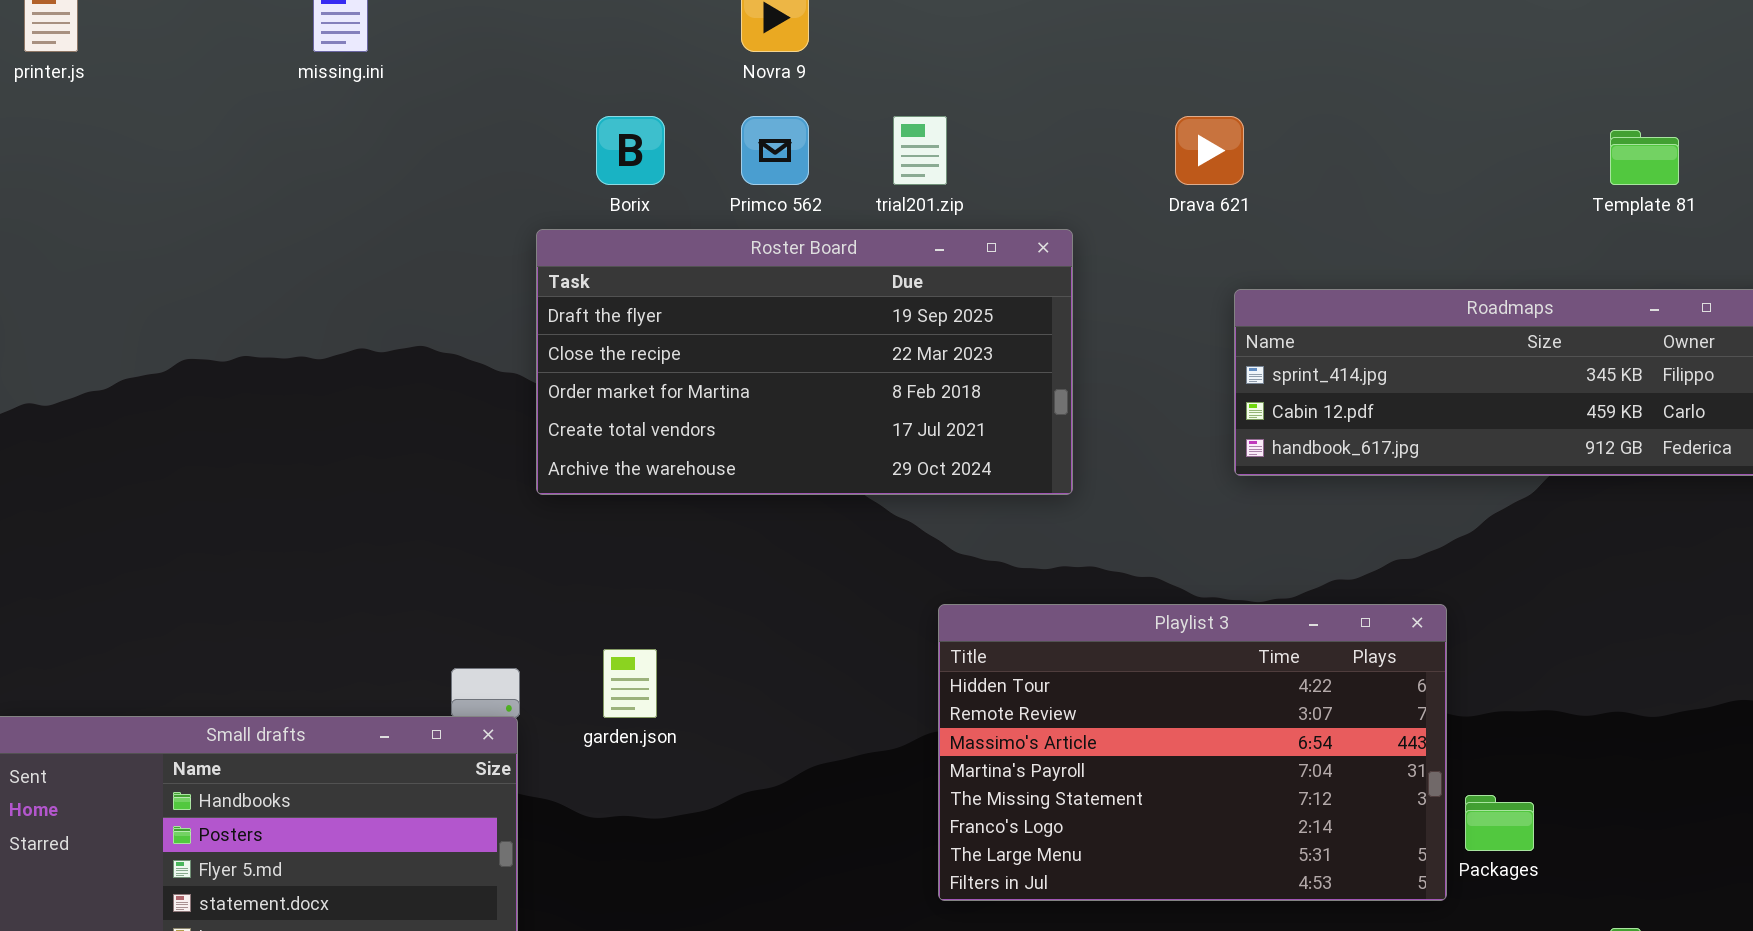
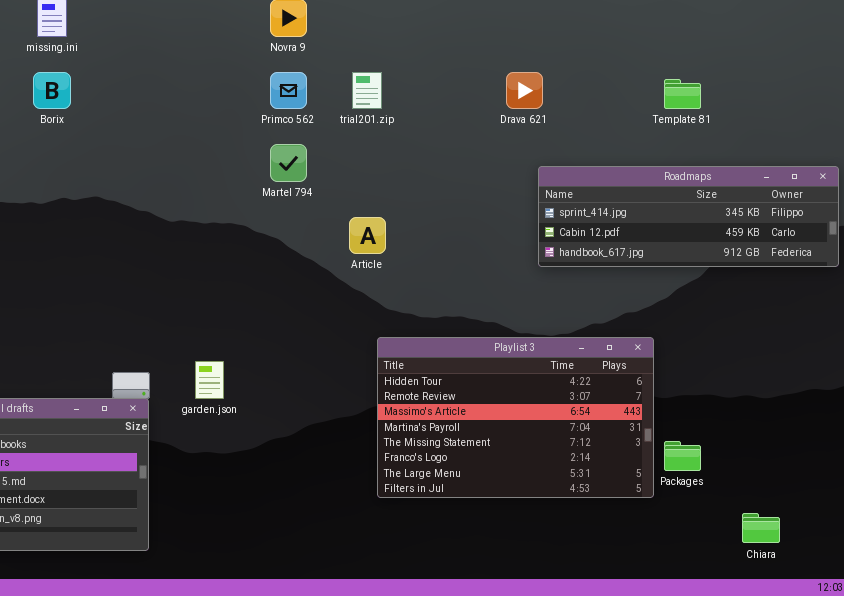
Borix: [596,116,665,185] -> [33,72,71,109], moved
Template 81: [1610,130,1679,185] -> [664,79,701,109], moved
Roster Board: [536,229,1073,495] -> none, closed

